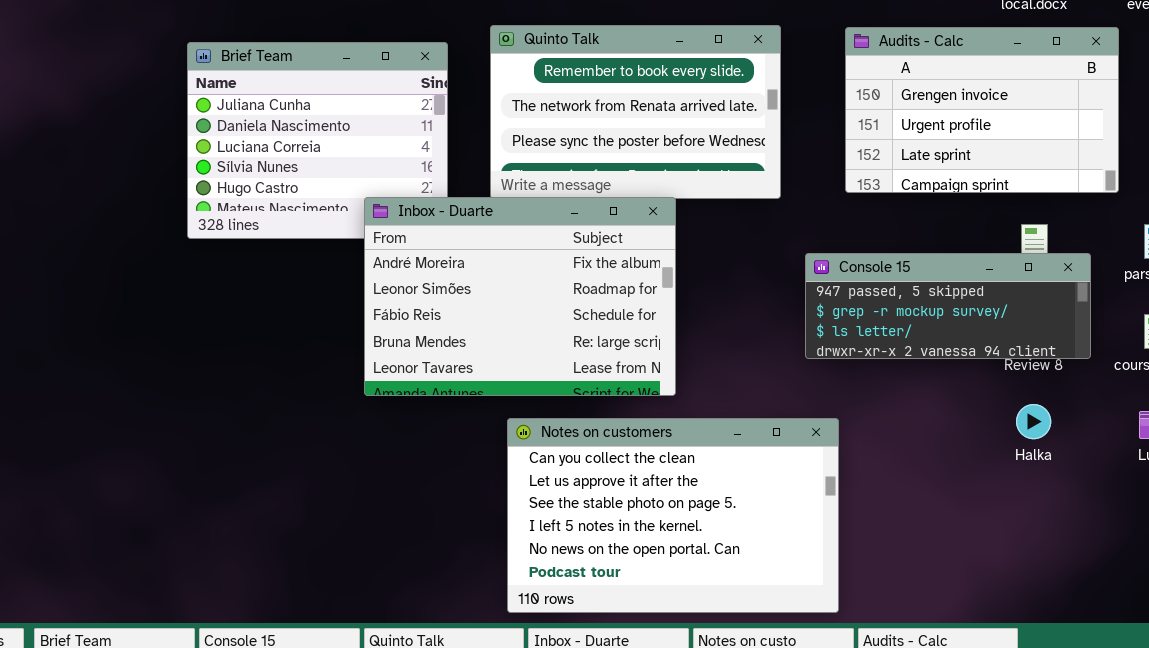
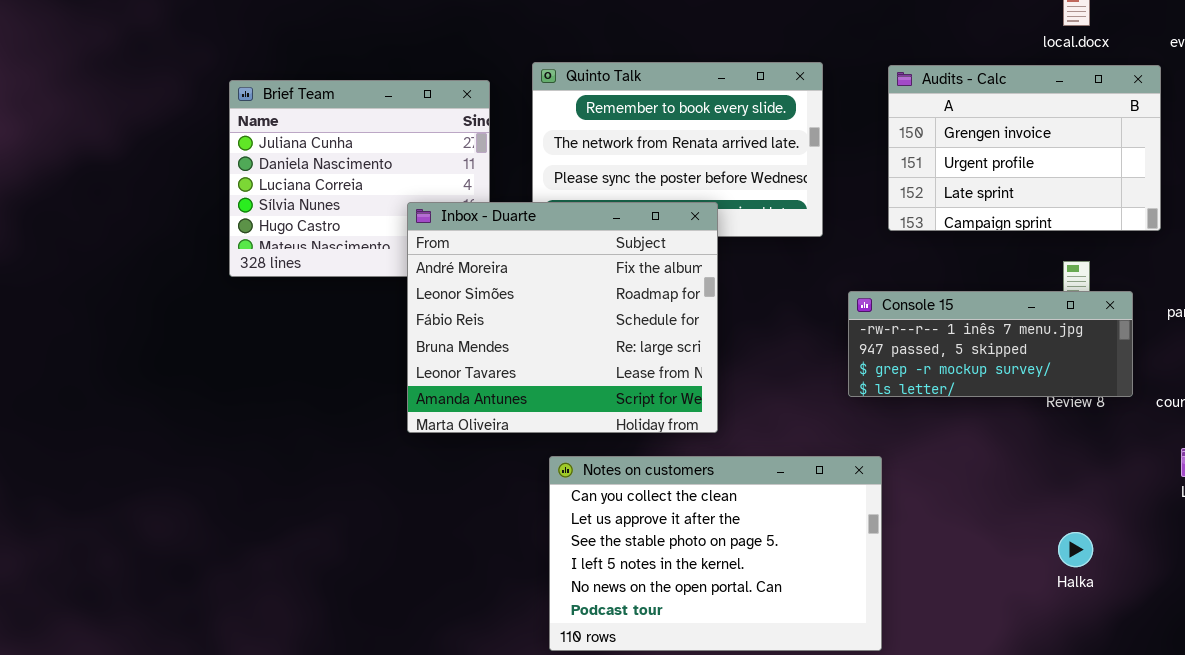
Inbox - Duarte: [364,197,676,396] -> [407,202,718,433], resized
Console 15: [805,253,1091,359] -> [848,291,1133,397], scrolled up 1 row
Halka: [1016,404,1051,439] -> [1058,532,1093,567], moved

